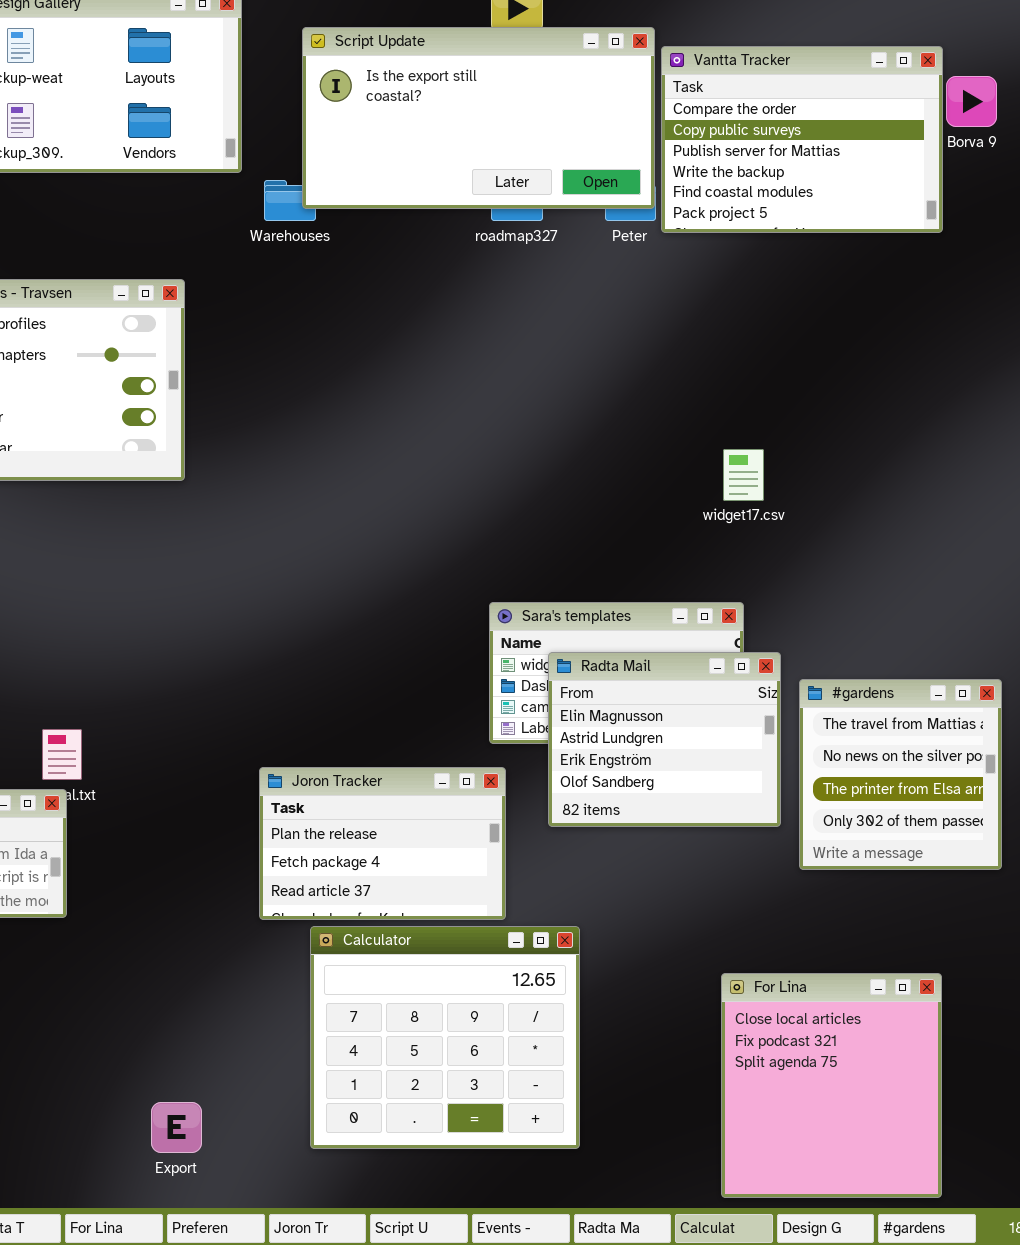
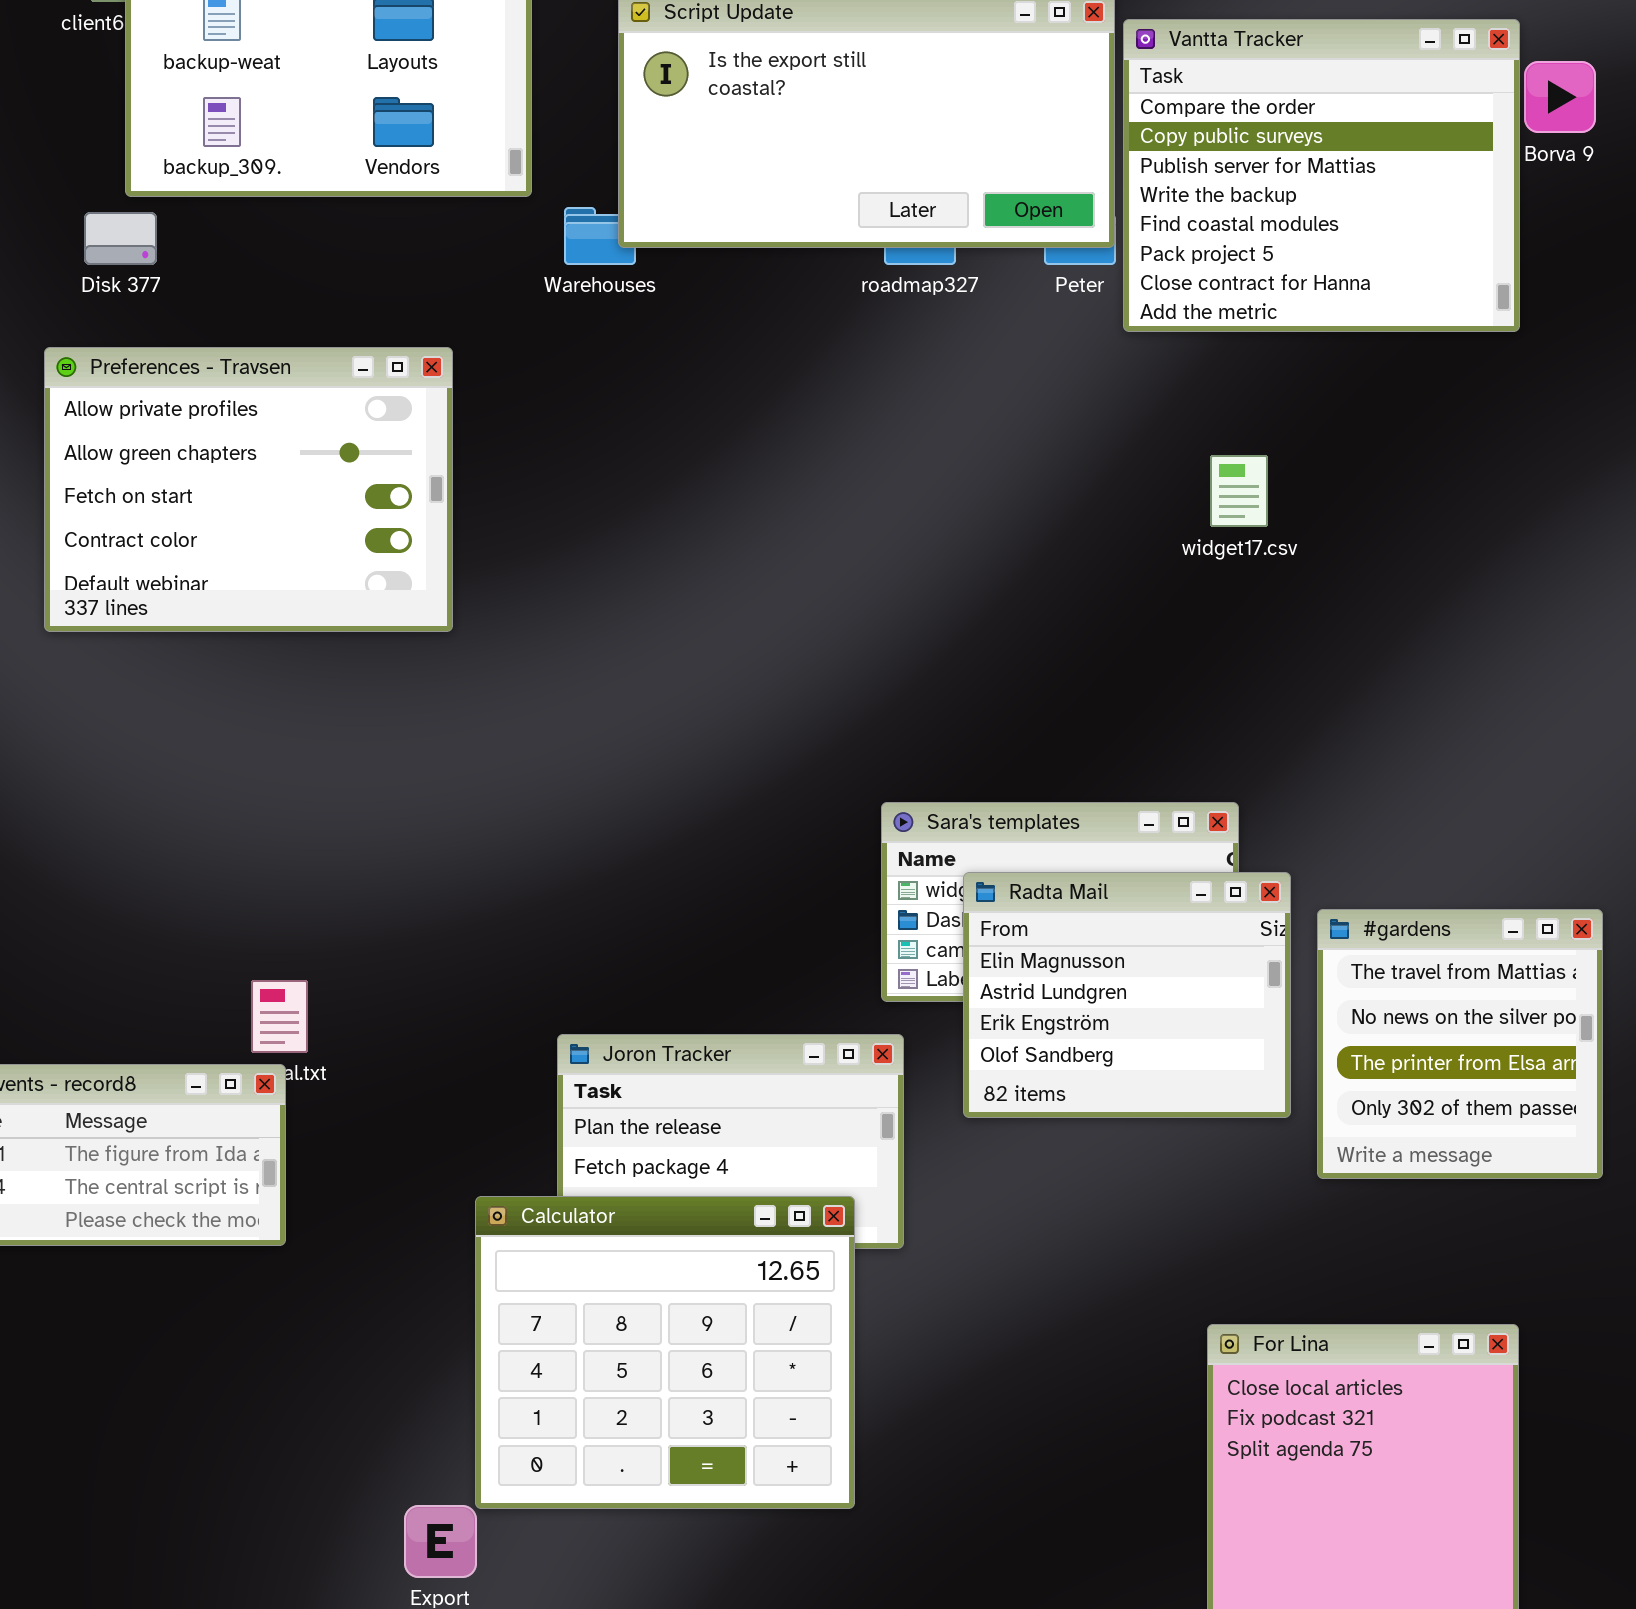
Vantta Tracker: [661,46,943,233] -> [1123,19,1520,332], resized
widget17.csv: [723,449,764,501] -> [1210,455,1268,527], moved
Calculator: [310,926,580,1149] -> [475,1196,855,1509], moved

